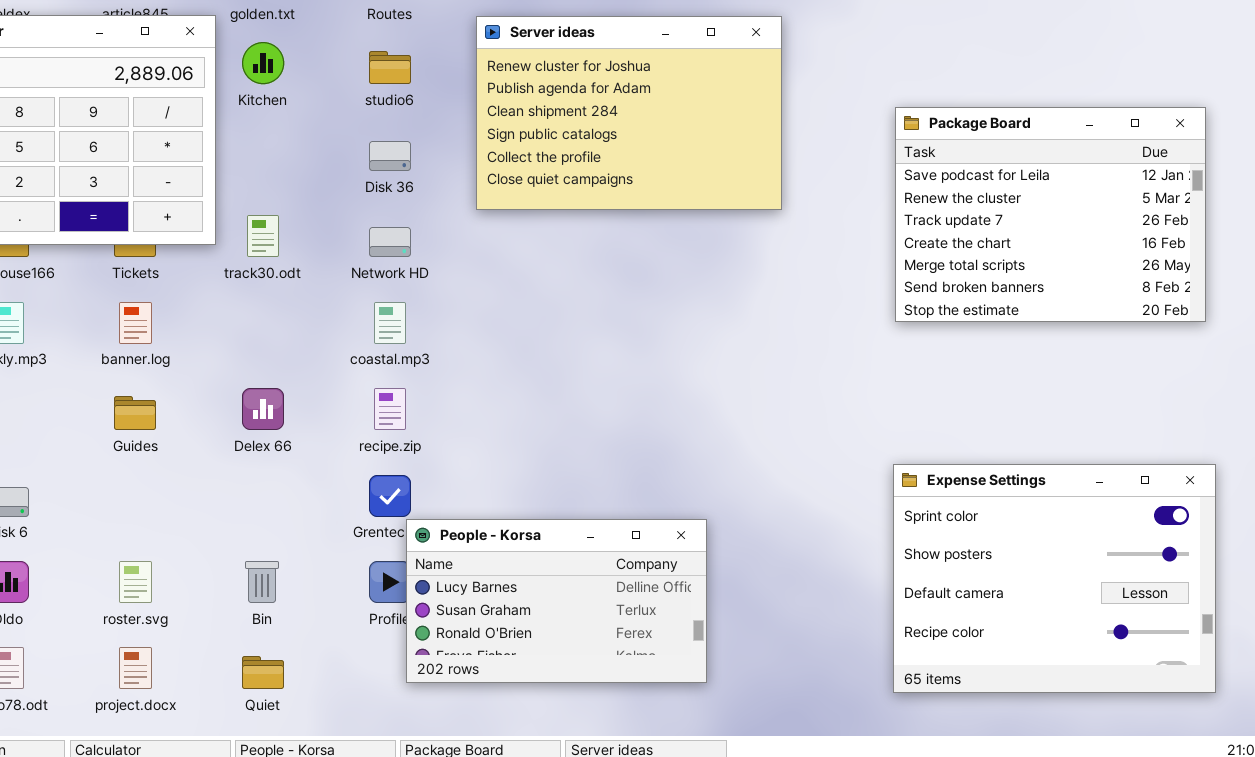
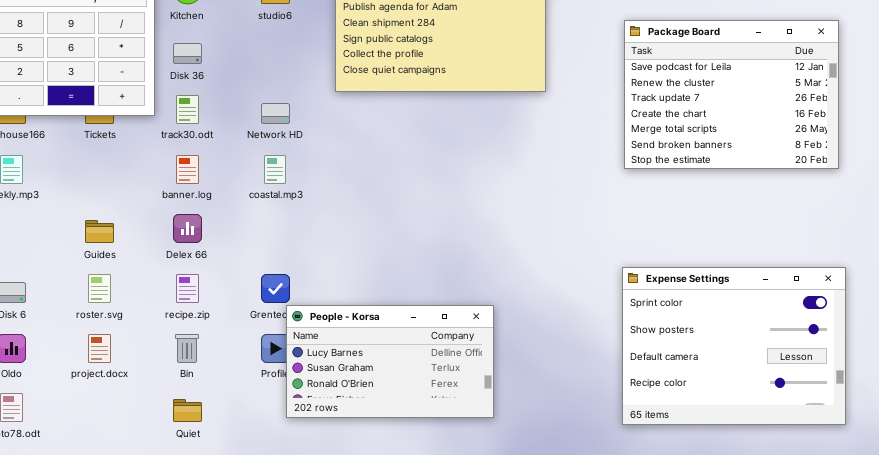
Disk 36: [369,141,411,171] -> [173,43,202,64], moved
banner.log: [119,302,152,344] -> [176,155,199,184], moved
recipe.zip: [374,388,406,430] -> [176,274,199,303], moved
roster.svg: [119,561,152,603] -> [88,274,111,303], moved
project.docx: [119,647,152,689] -> [88,334,111,363], moved

